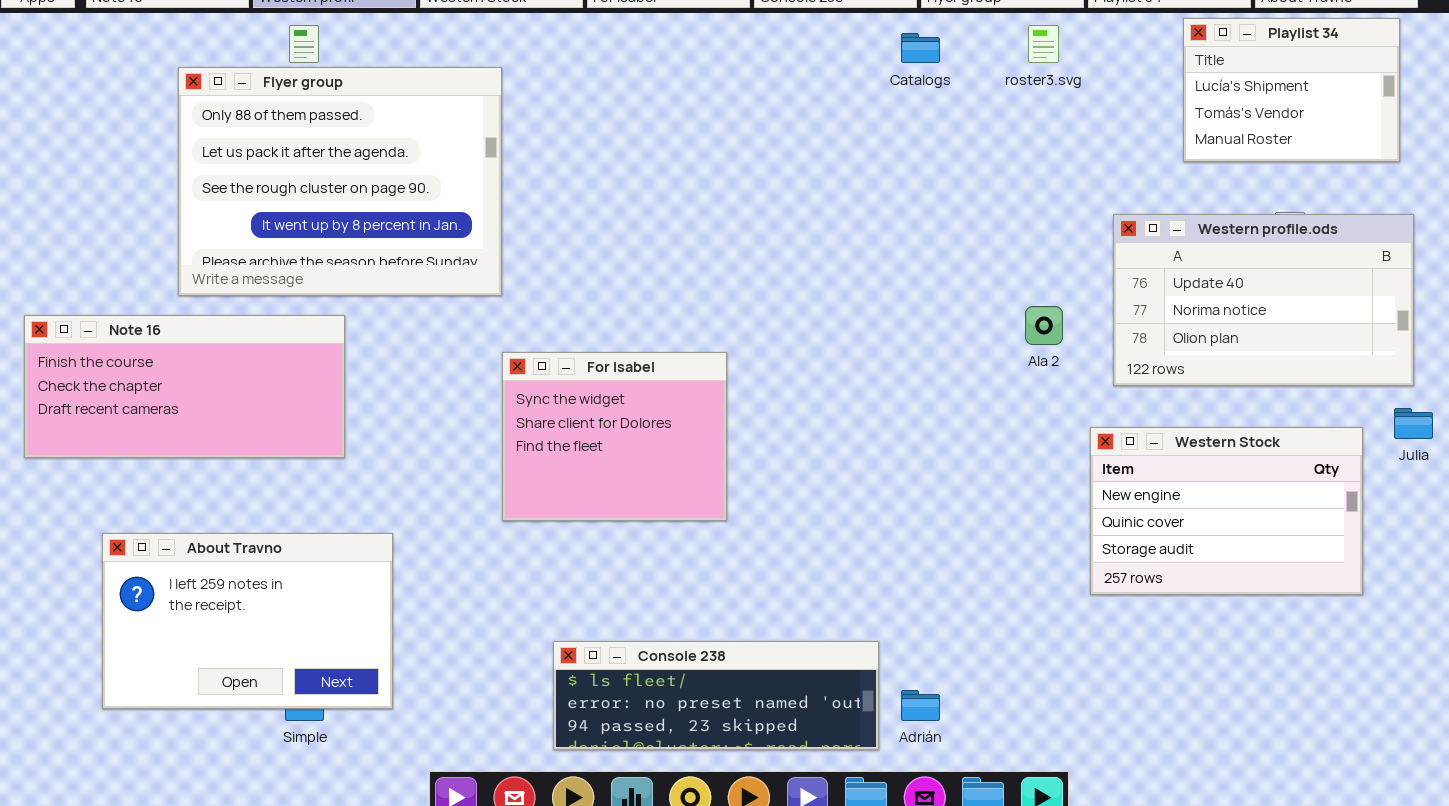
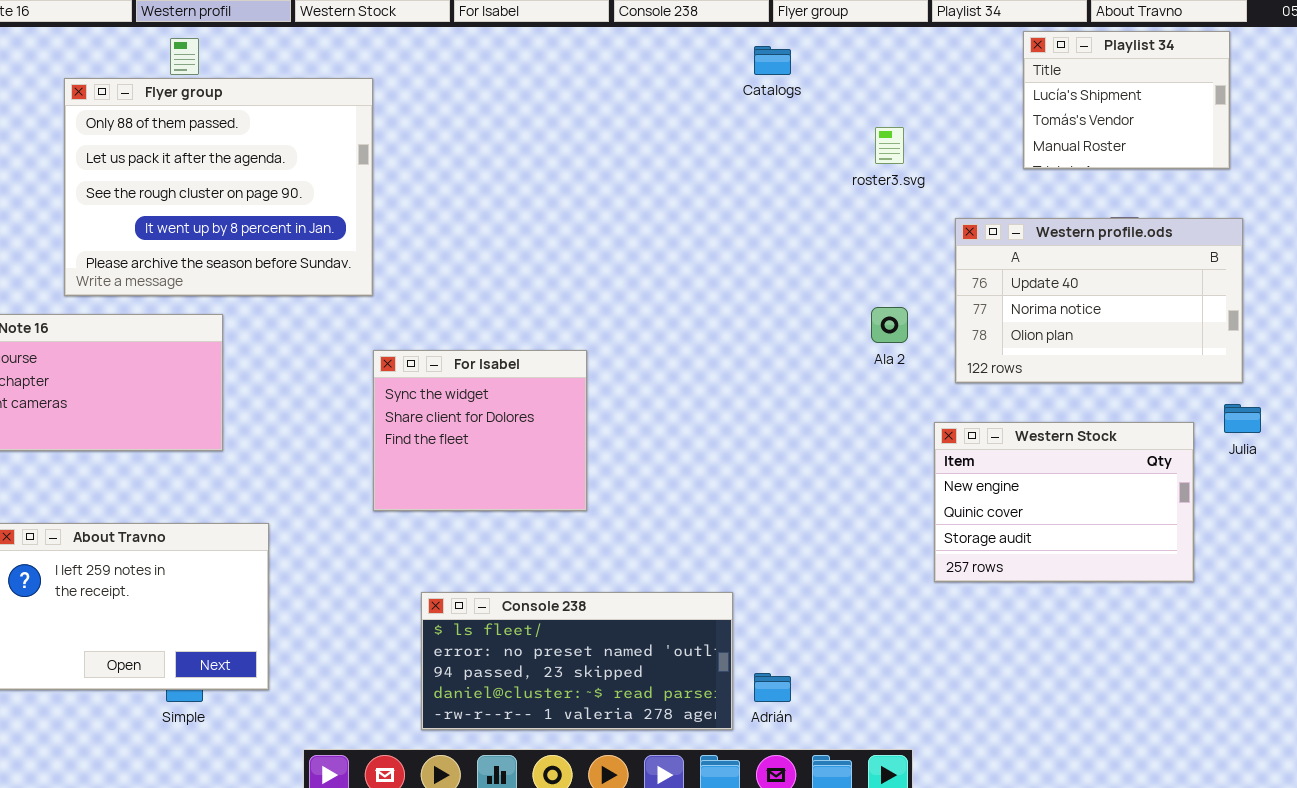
roster3.svg: [1028,25,1059,63] -> [875,127,904,164], moved
Console 238: [553,641,879,750] -> [421,592,733,730], resized

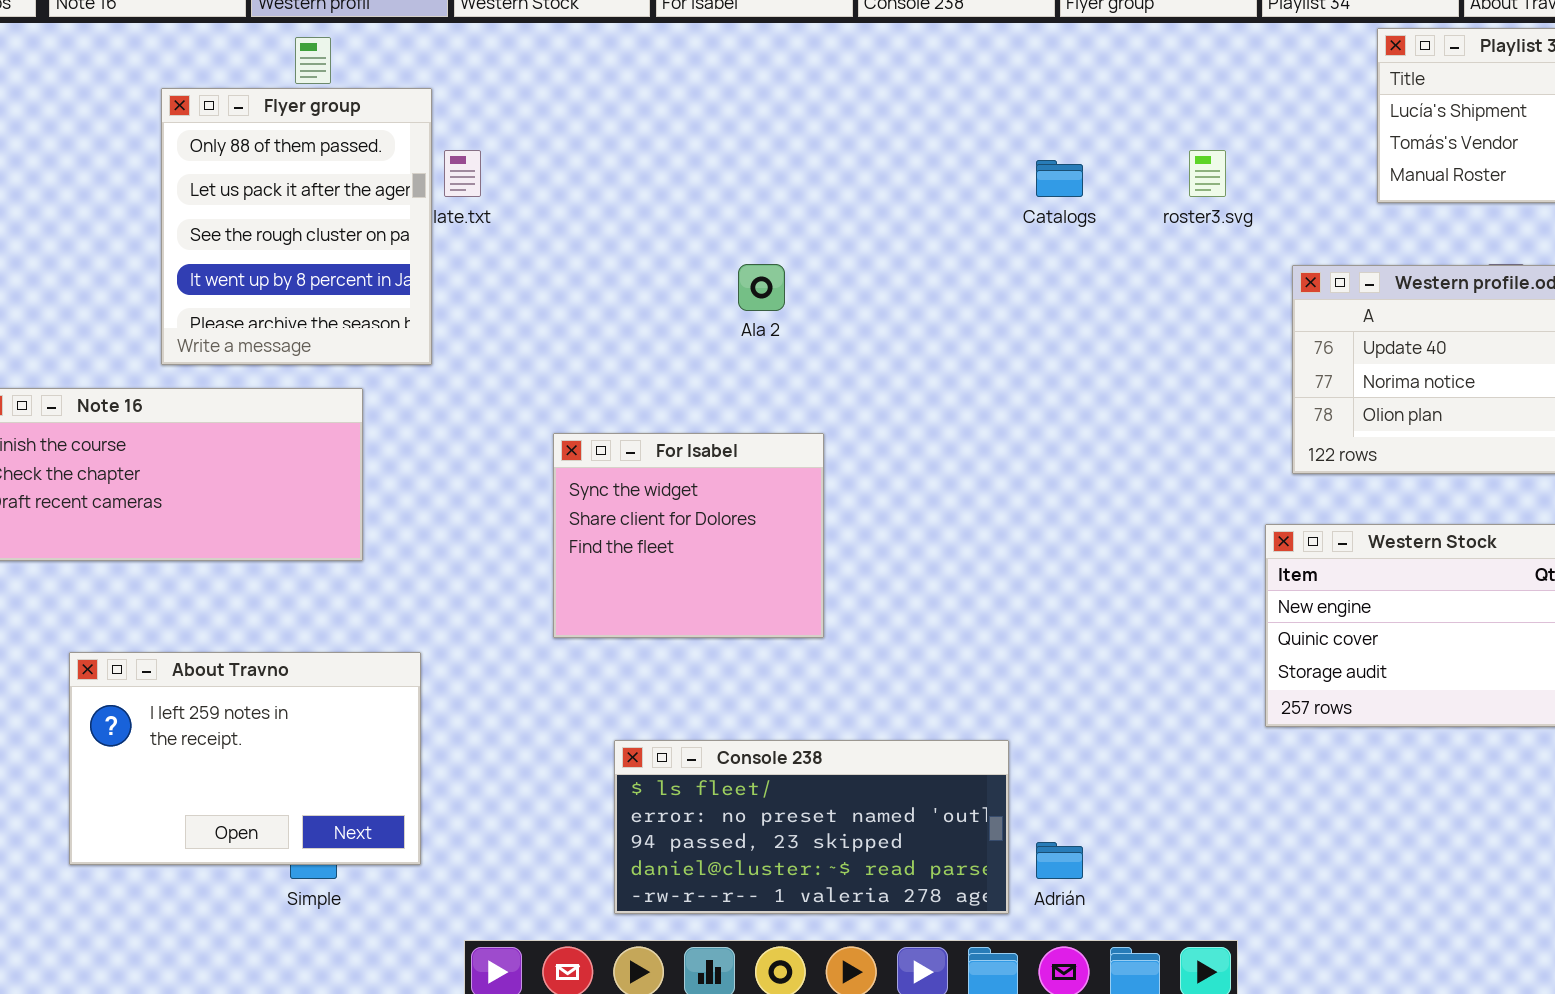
Catalogs: [754,46,791,75] -> [1036,160,1083,197], moved
Flyer group: [64,78,373,296] -> [161,88,432,365], resized
Ala 2: [871,307,908,343] -> [738,264,785,311], moved

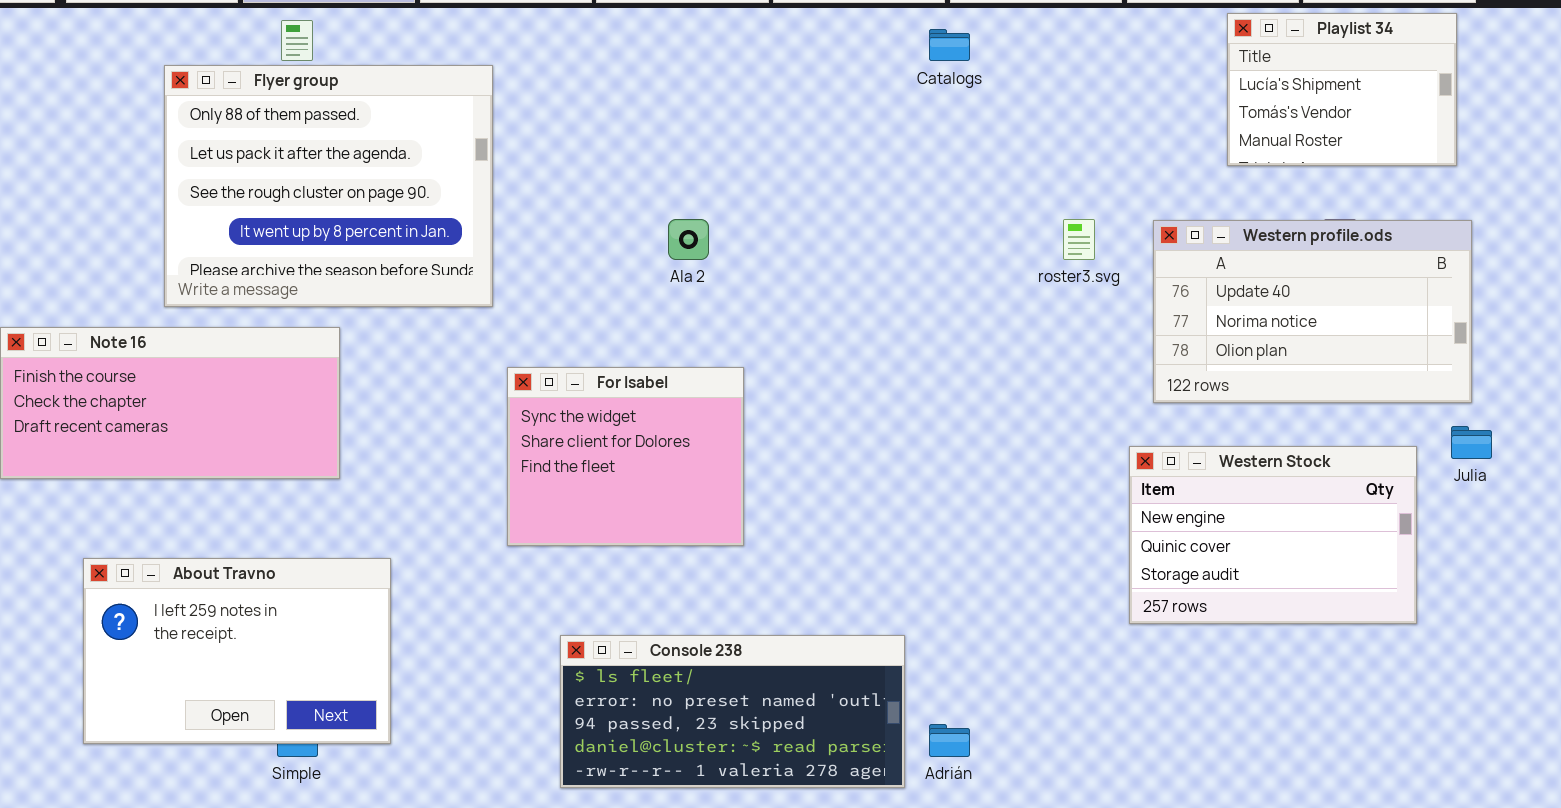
Flyer group: [161,88,432,365] -> [164,65,493,307], resized
roster3.svg: [1189,150,1226,197] -> [1063,219,1095,260], moved
Catalogs: [1036,160,1083,197] -> [929,29,970,61], moved

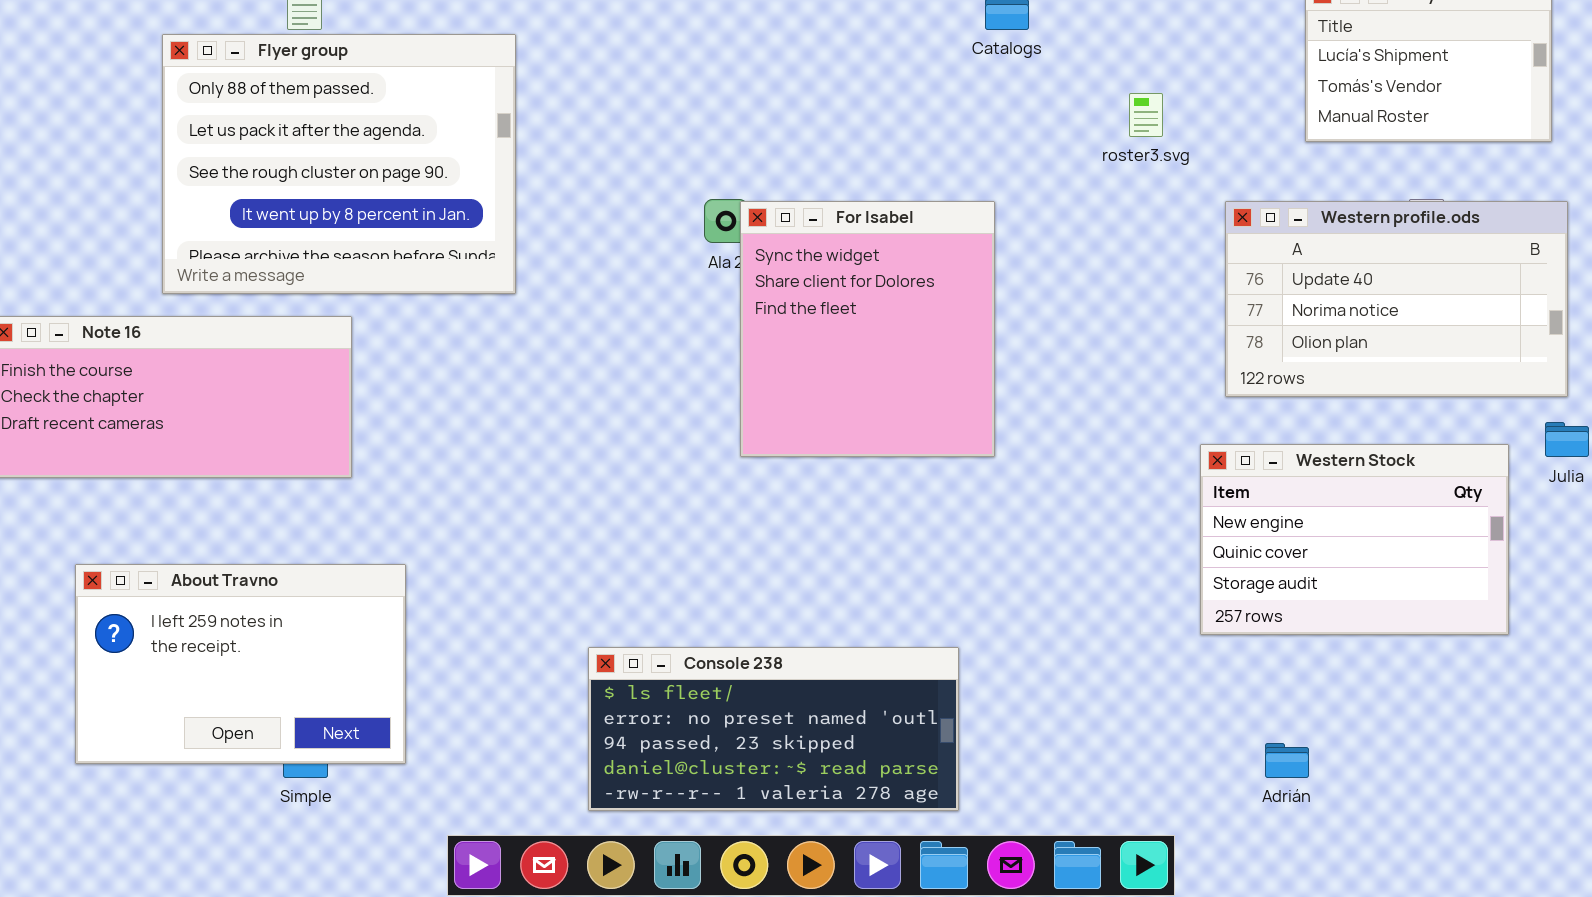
roster3.svg: [1063,219,1095,260] -> [1129,93,1163,137], moved
For Isabel: [507,367,744,546] -> [740,201,995,457], moved, resized
Adrián: [929,724,970,757] -> [1265,743,1309,778], moved

